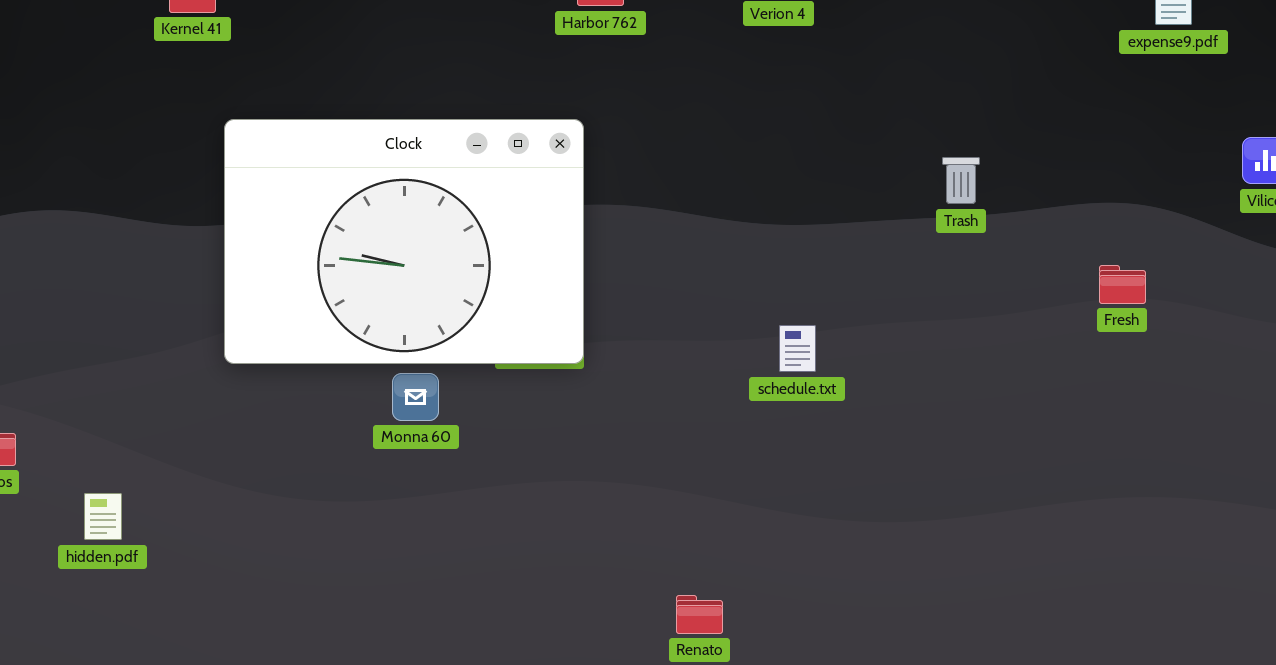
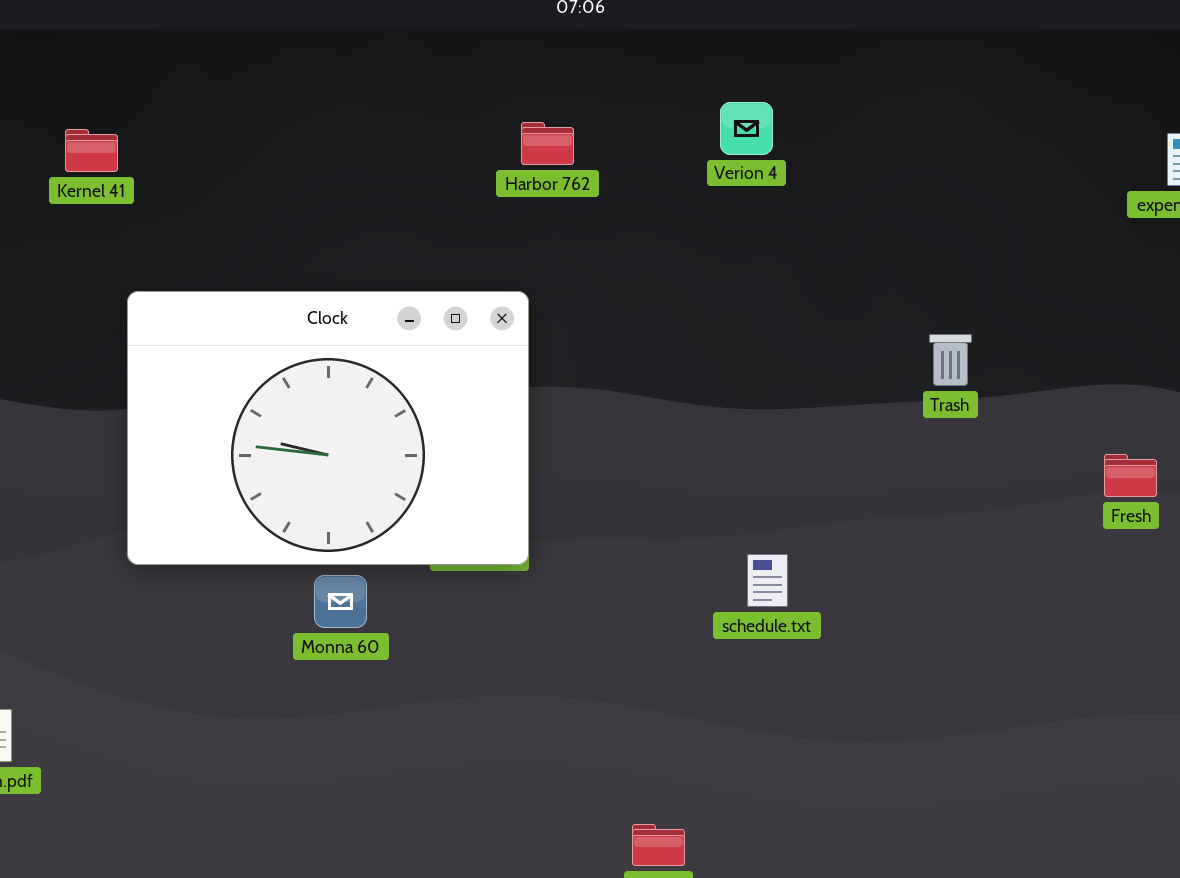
schedule.txt: [779,325,816,372] -> [747,554,788,607], moved

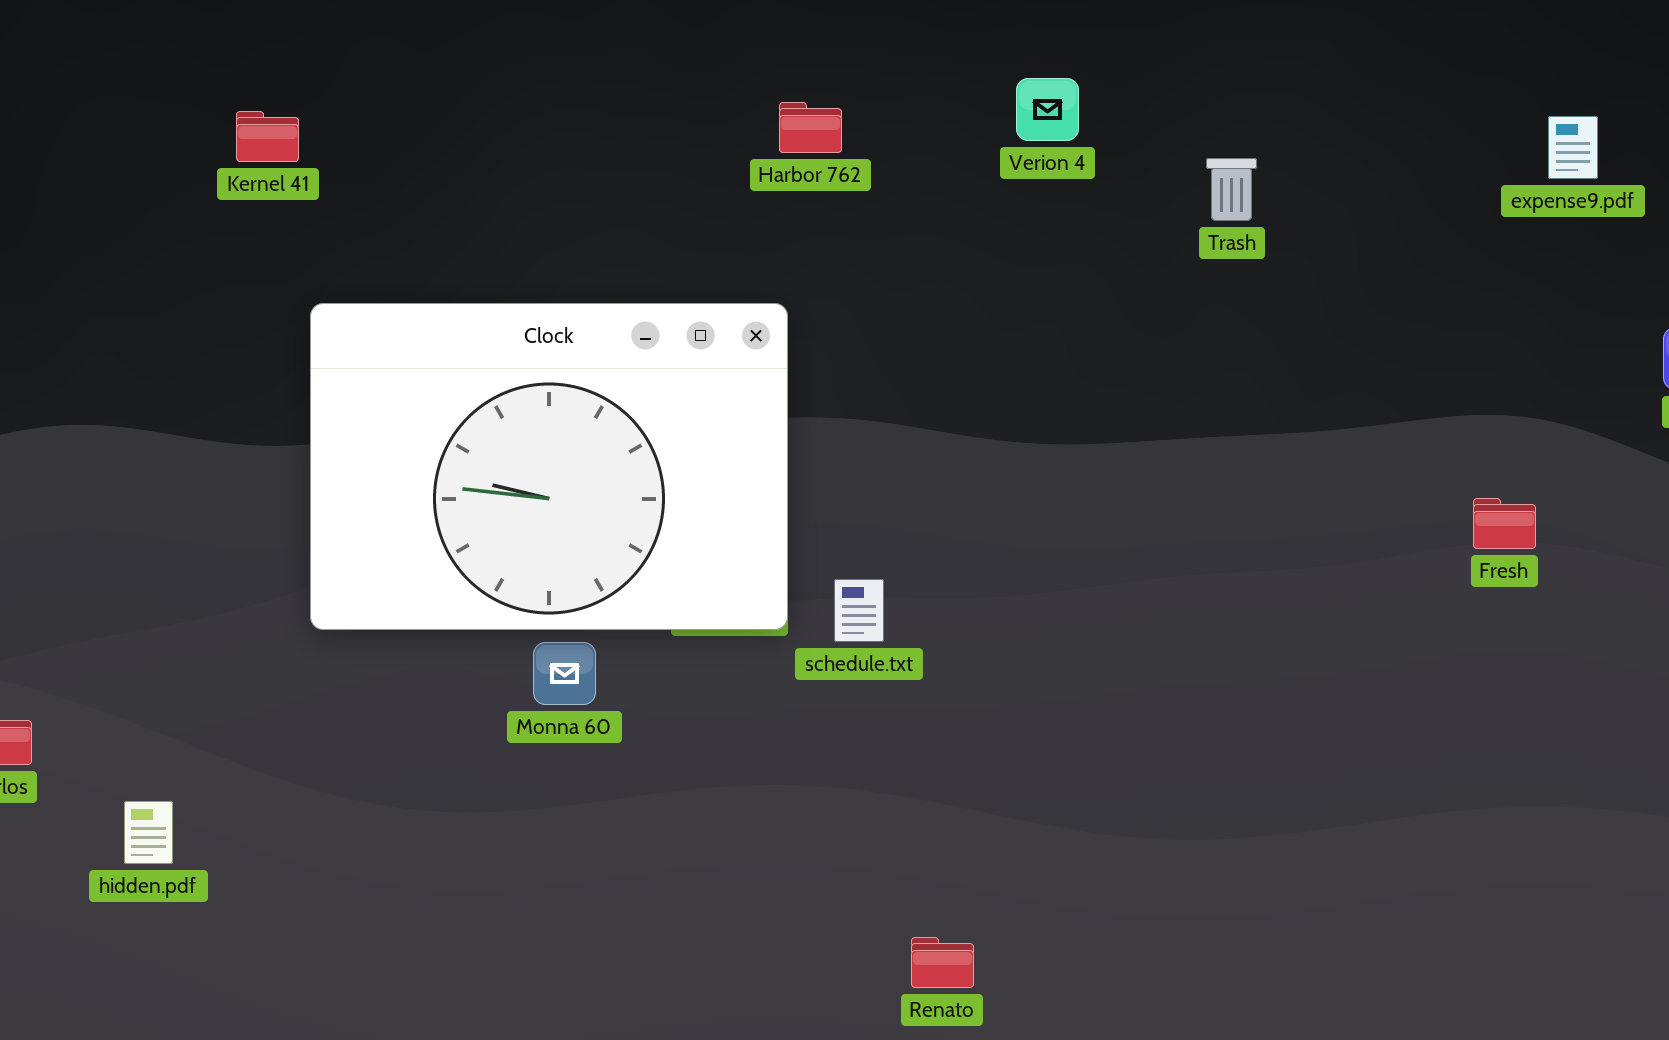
Trash: [929,334,972,386] -> [1206,158,1257,221], moved
schedule.txt: [747,554,788,607] -> [834,579,884,642], moved

